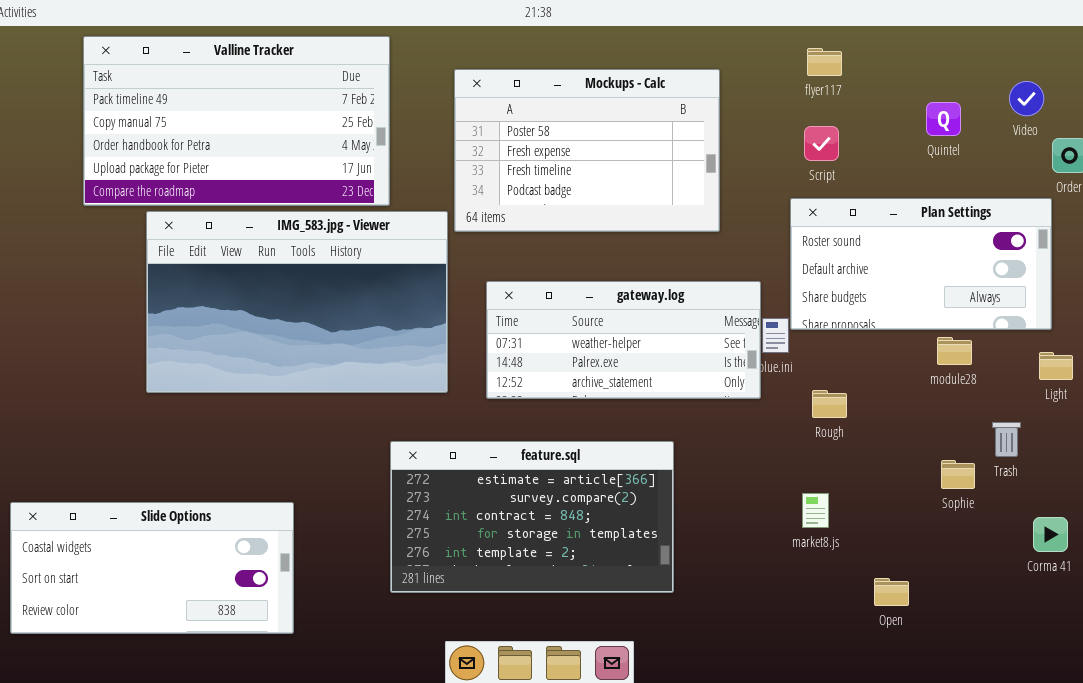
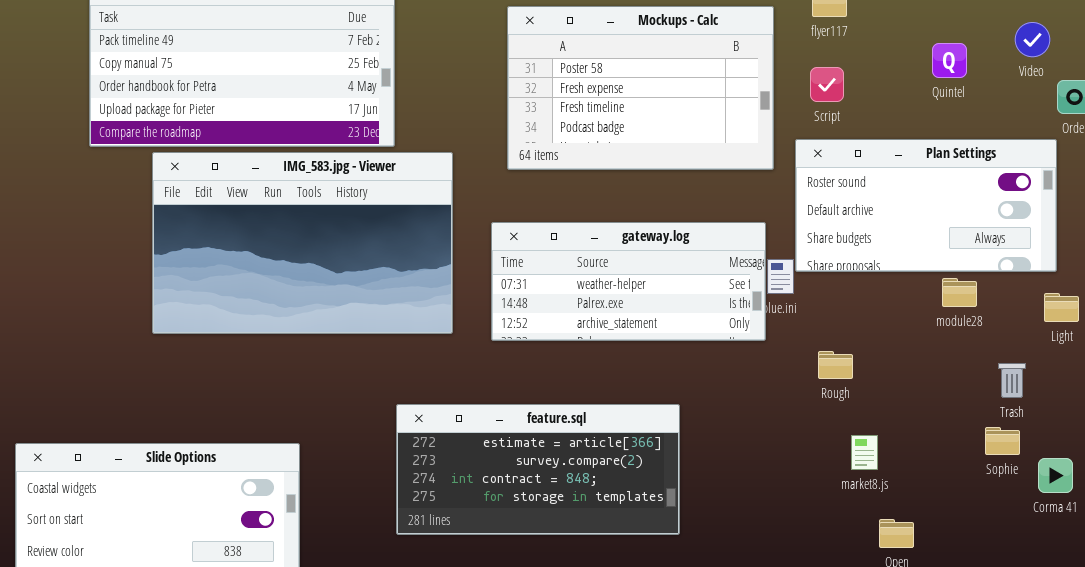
Mockups - Calc: [454,69,720,232] -> [507,6,774,170], moved
Rough: [812,390,847,418] -> [818,351,853,379], moved
feature.sql: [390,441,674,593] -> [396,404,680,535], resized
Sophie: [941,460,975,489] -> [985,427,1020,455], moved
market8.js: [802,493,829,528] -> [851,435,878,470], moved

